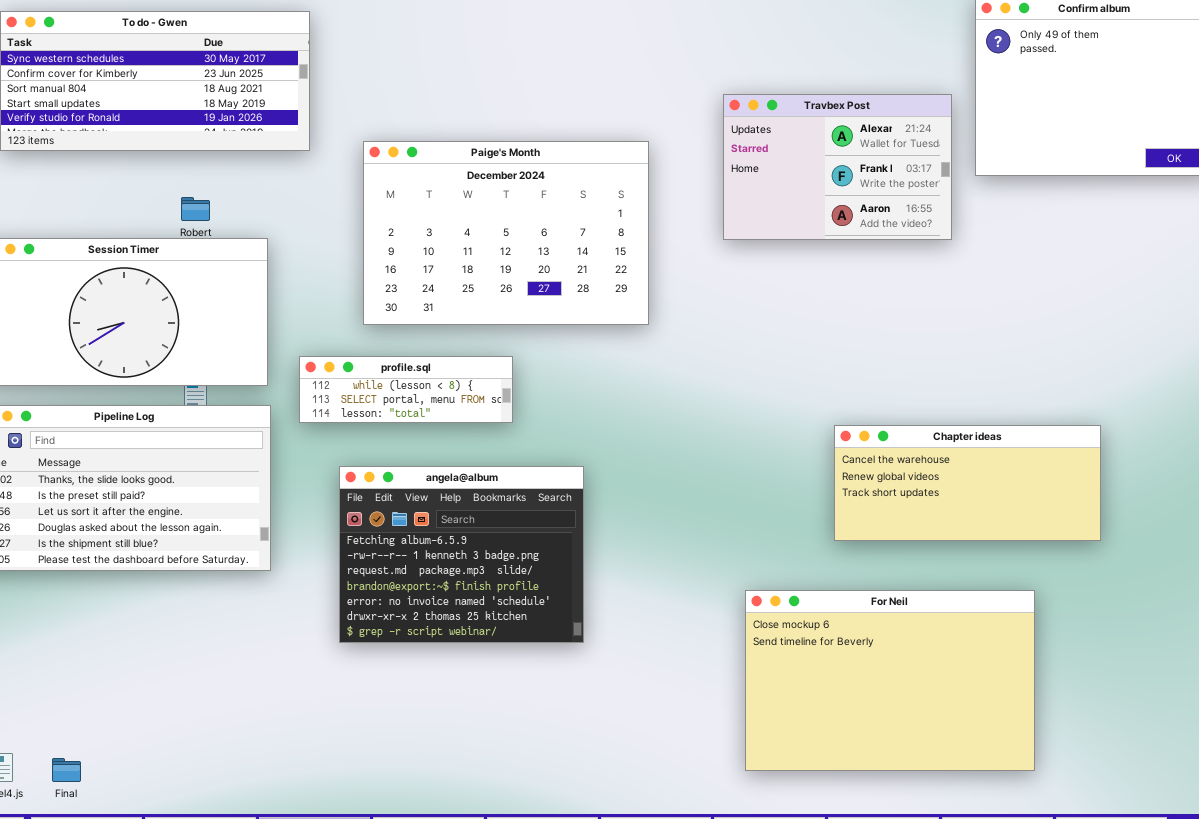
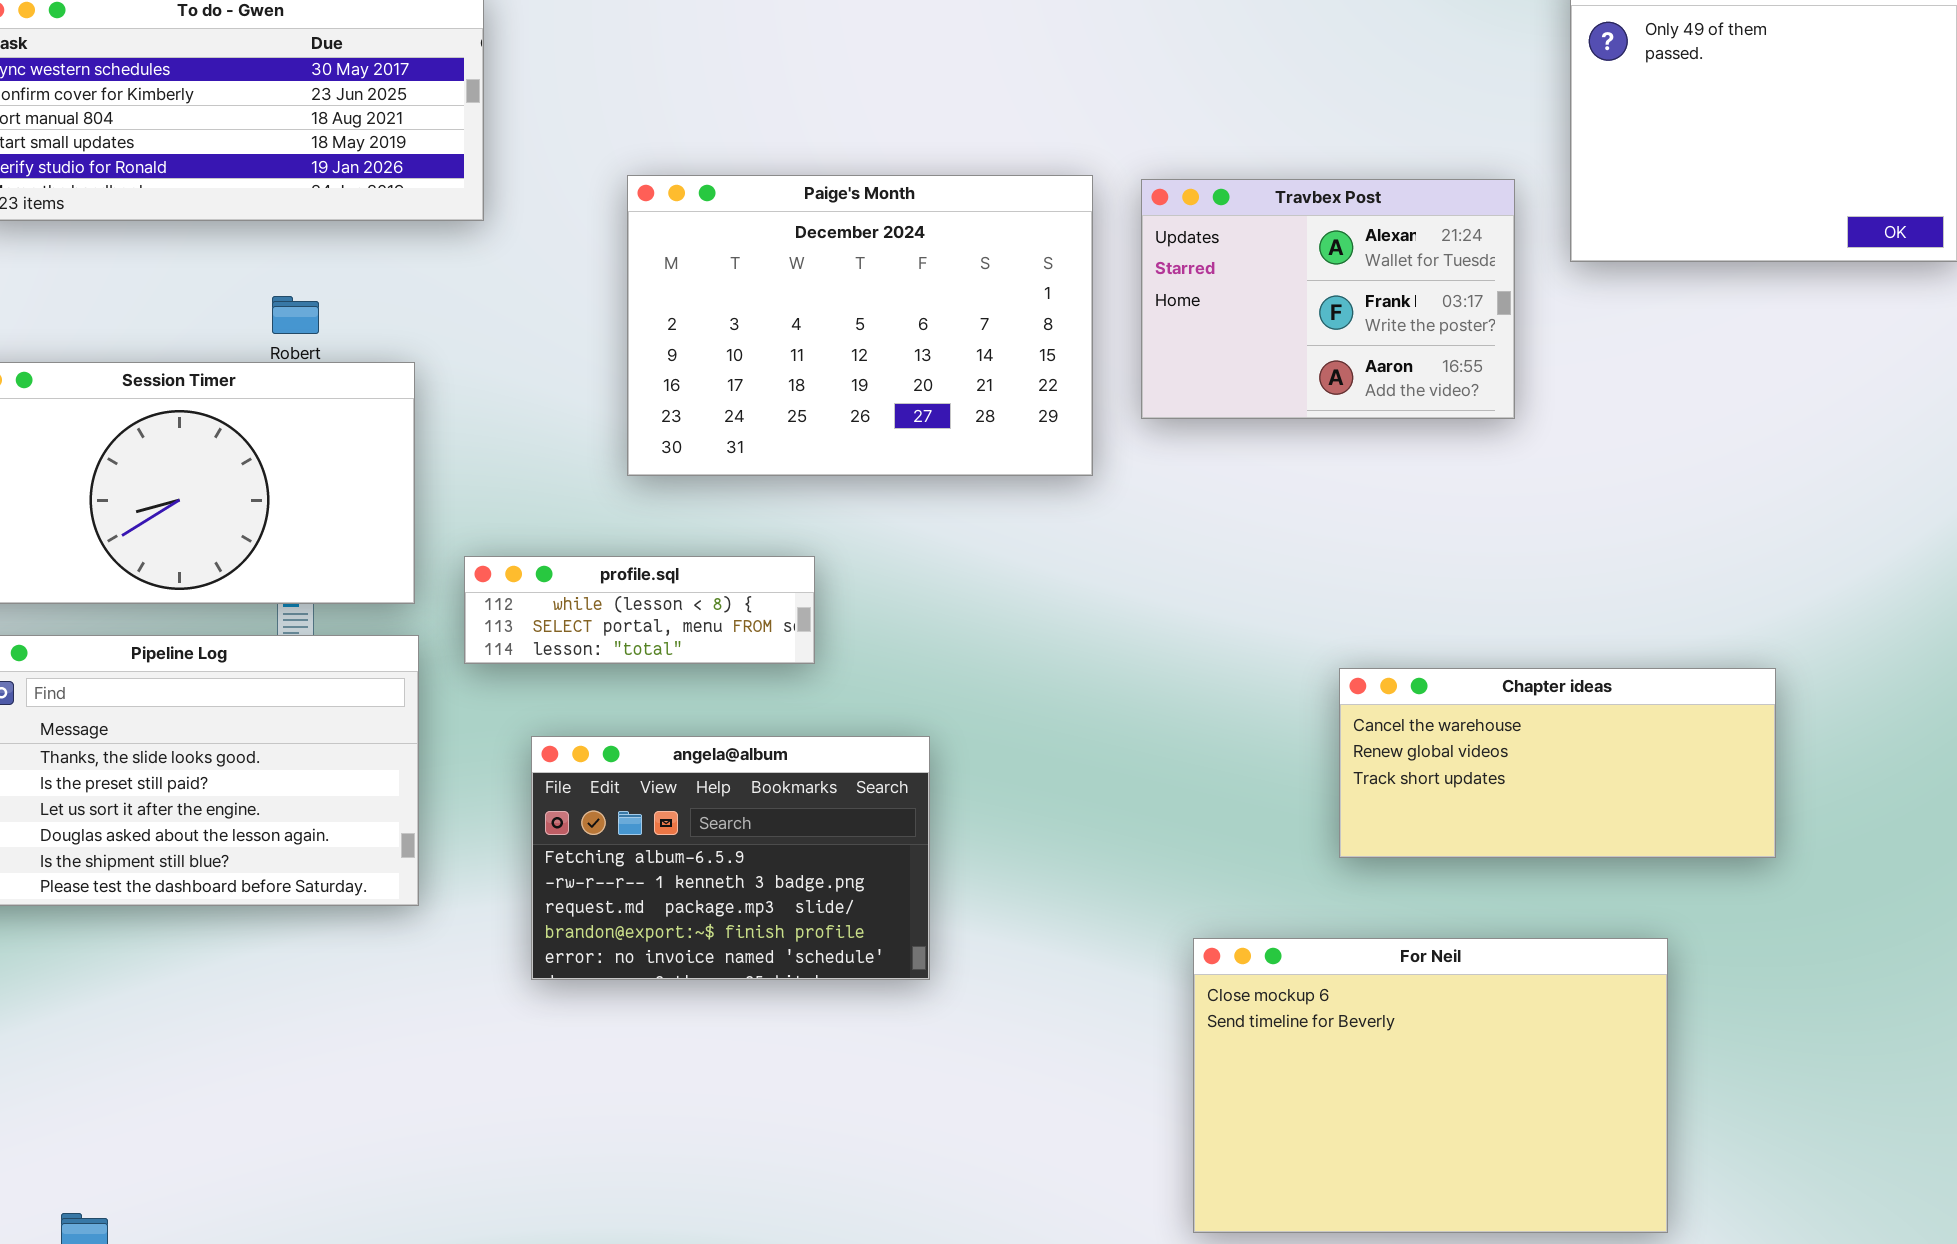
Travbex Post: [723,94,952,240] -> [1141,179,1515,419], moved
Paige's Month: [363,141,649,325] -> [627,175,1093,476], moved
angela@album: [339,466,584,643] -> [531,736,930,980], resized

